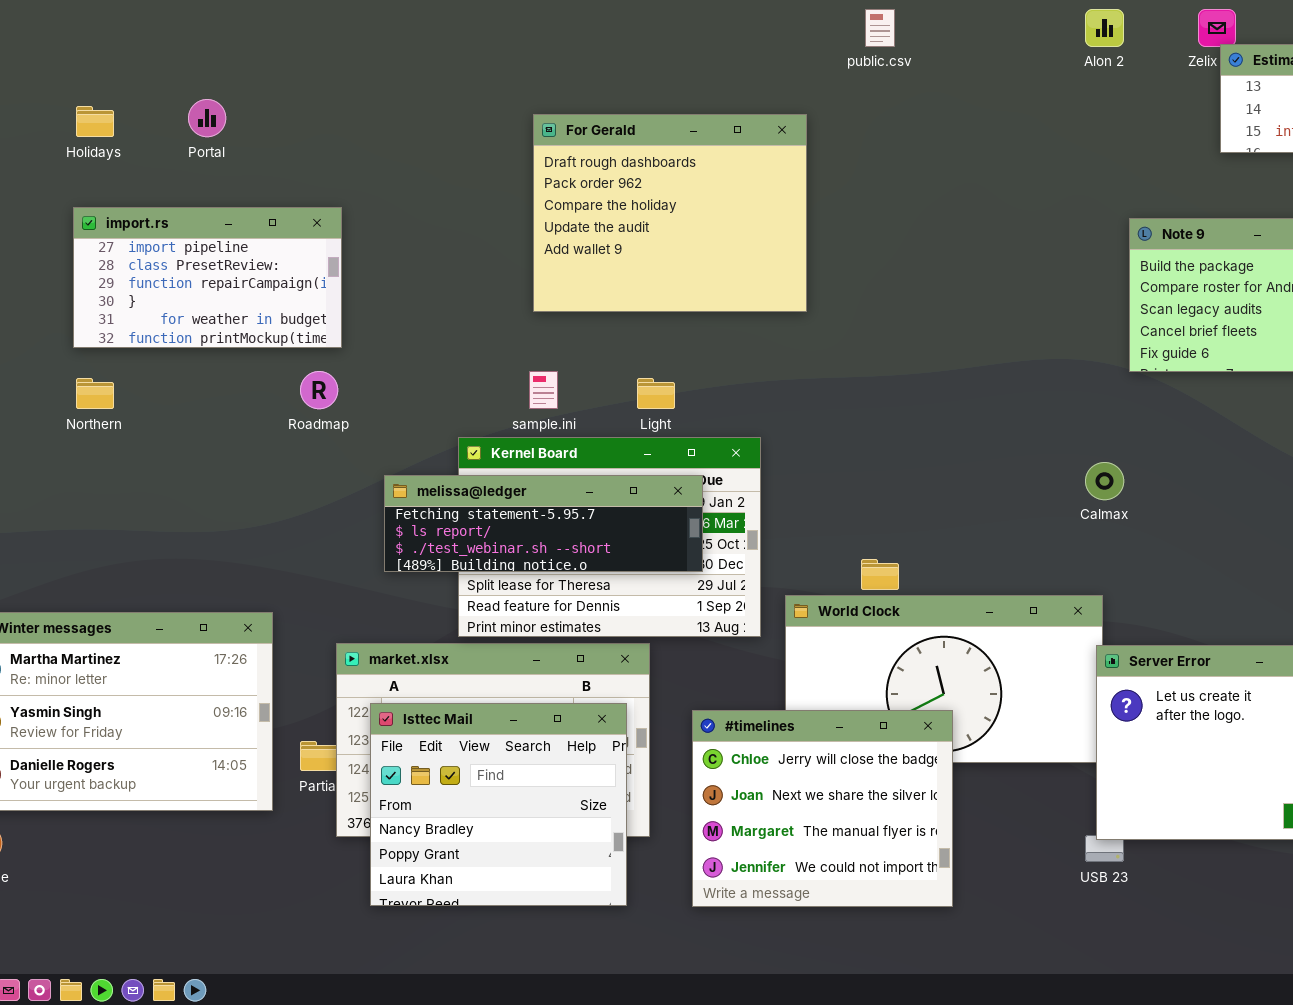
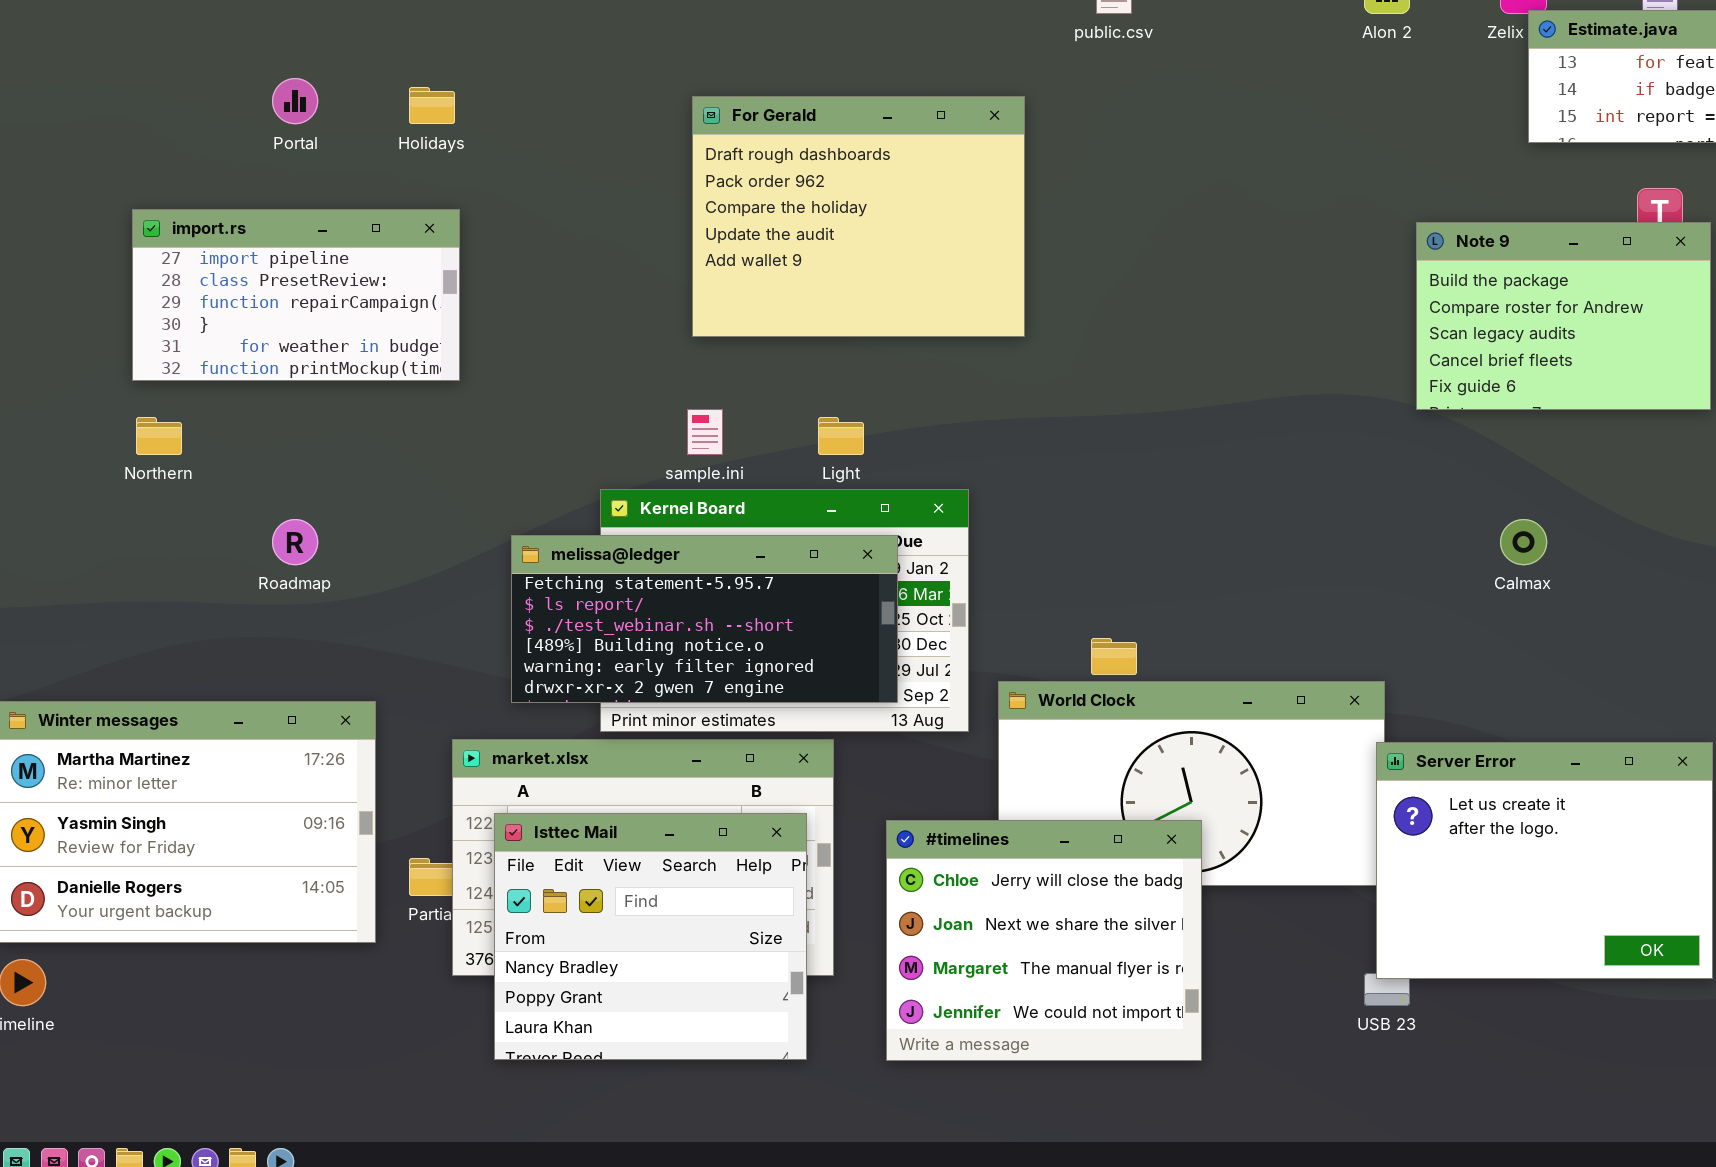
Holidays: [76,106,114,137] -> [409,87,455,124], moved
Roadmap: [300,371,338,409] -> [272,519,318,565], moved
Calmax: [1085,462,1124,500] -> [1500,519,1547,565], moved
melissa@ledger: [384,475,703,572] -> [511,535,898,703], resized

